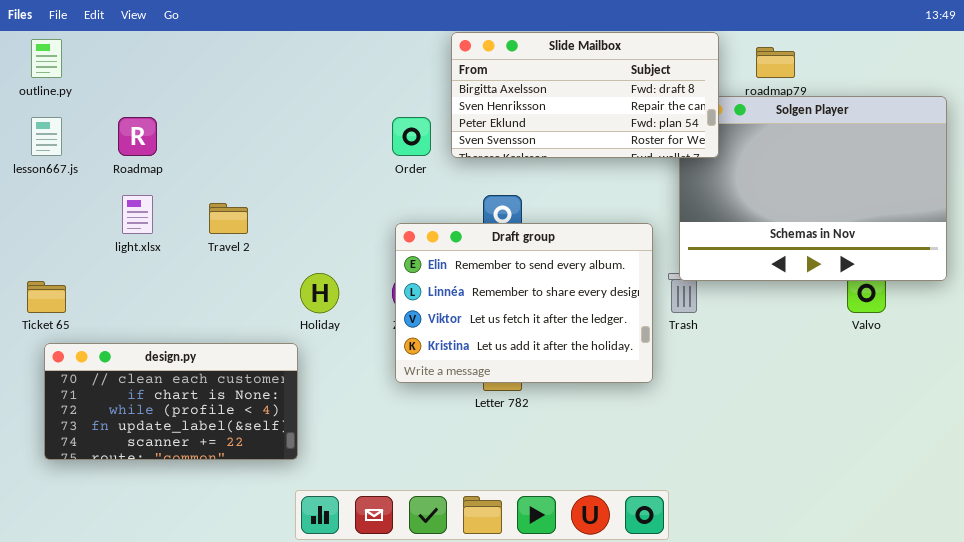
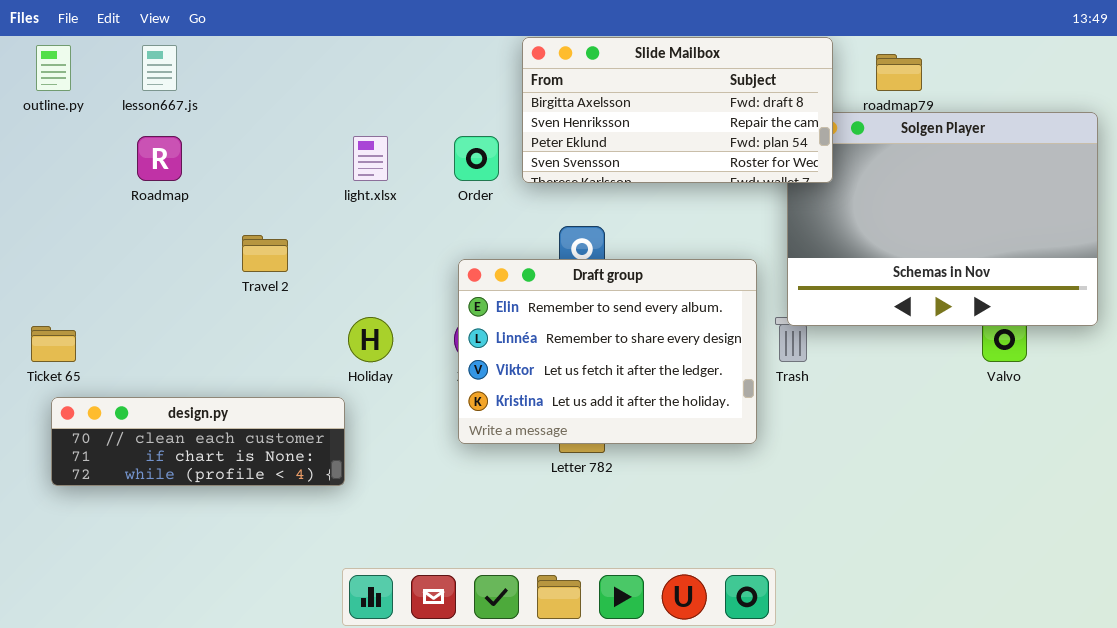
lesson667.js: [31,117,62,156] -> [142,45,177,91], moved
light.xlsx: [122,195,153,234] -> [353,136,388,181], moved
design.py: [44,343,298,460] -> [51,397,345,486], resized

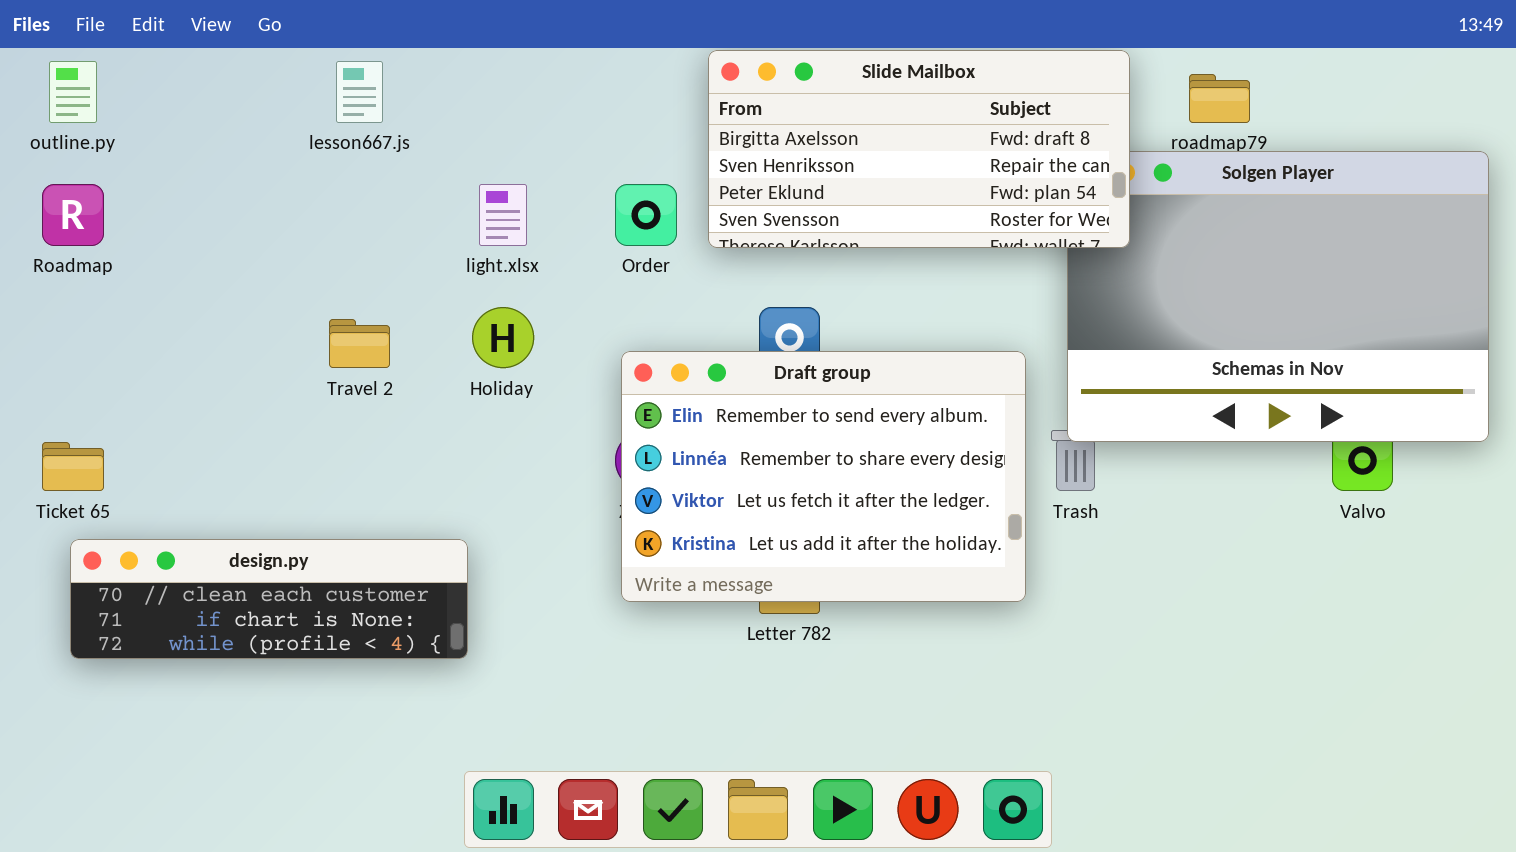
lesson667.js: [142,45,177,91] -> [336,61,383,123], moved
Roadmap: [137,136,182,181] -> [42,184,104,246], moved
Holiday: [348,317,393,362] -> [472,307,534,368], moved

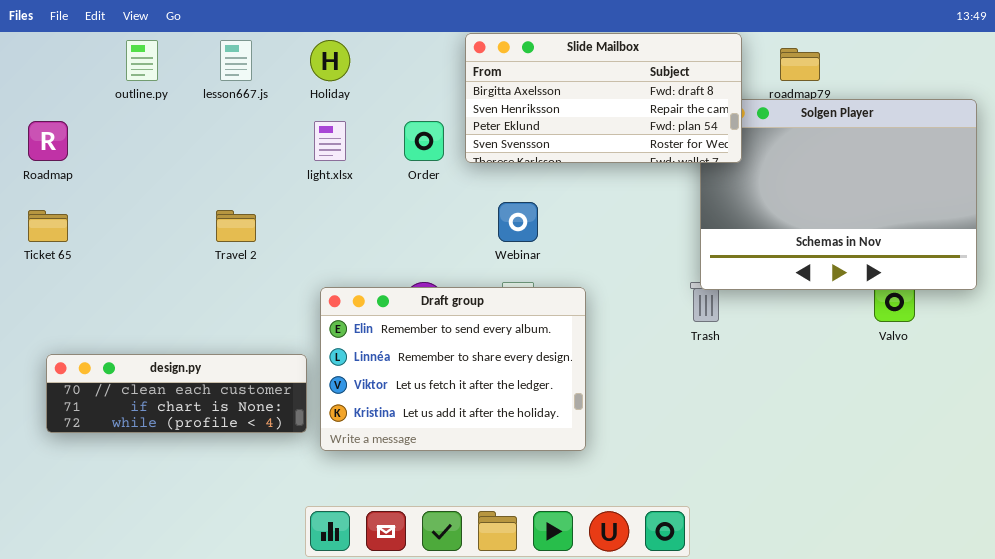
outline.py: [49,61,97,123] -> [126,40,158,81], moved
Holiday: [472,307,534,368] -> [310,40,350,81], moved
Draft group: [621,351,1026,602] -> [320,287,586,451], moved
Ticket 65: [42,442,104,491] -> [28,210,68,242], moved

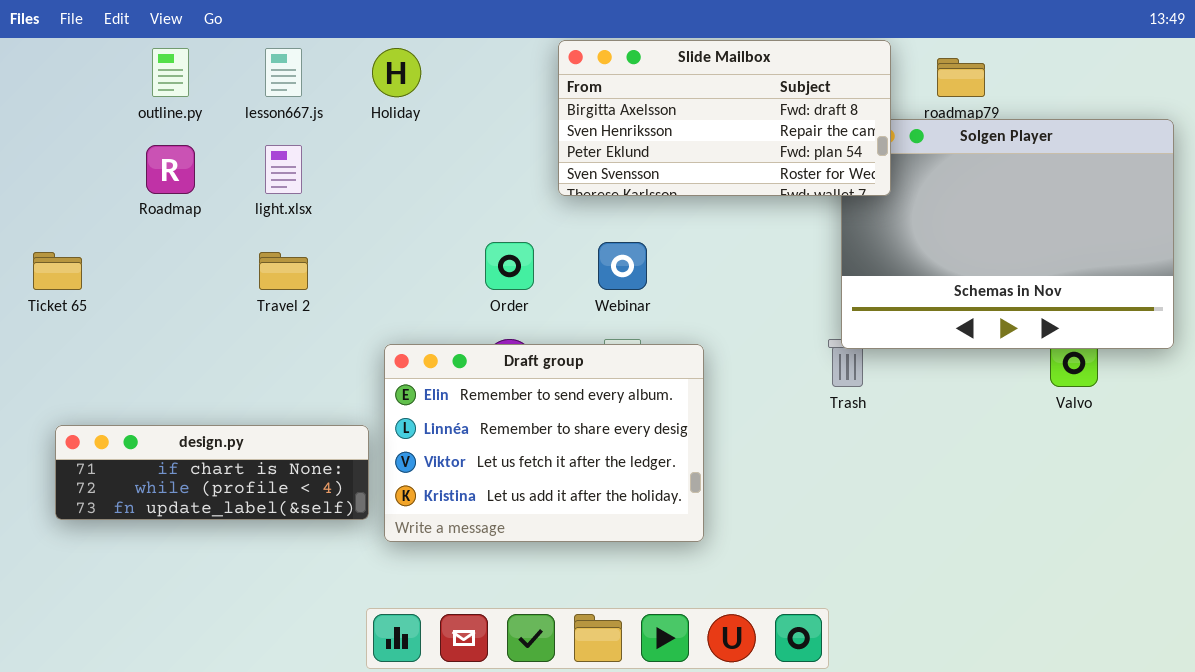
Roadmap: [28,121,68,161] -> [146,145,195,194], moved
light.xlsx: [314,121,346,161] -> [265,145,302,194], moved
Order: [404,121,444,161] -> [485,242,534,290], moved
design.py: [46,354,307,433] -> [55,425,369,520], scrolled down 1 row

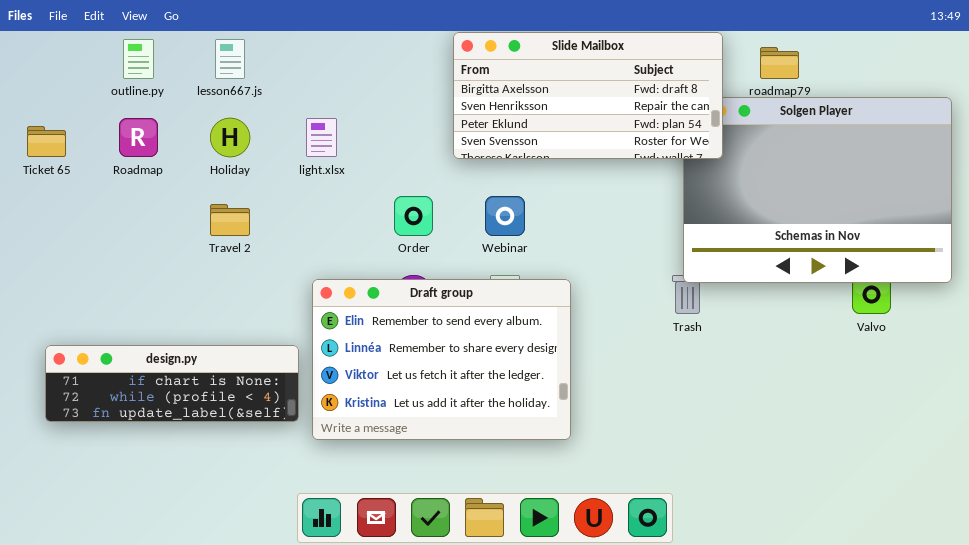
Holiday: [372,48,421,97] -> [210,118,250,157], moved
light.xlsx: [265,145,302,194] -> [306,118,337,157], moved
Ticket 65: [33,252,82,290] -> [27,126,66,157], moved

